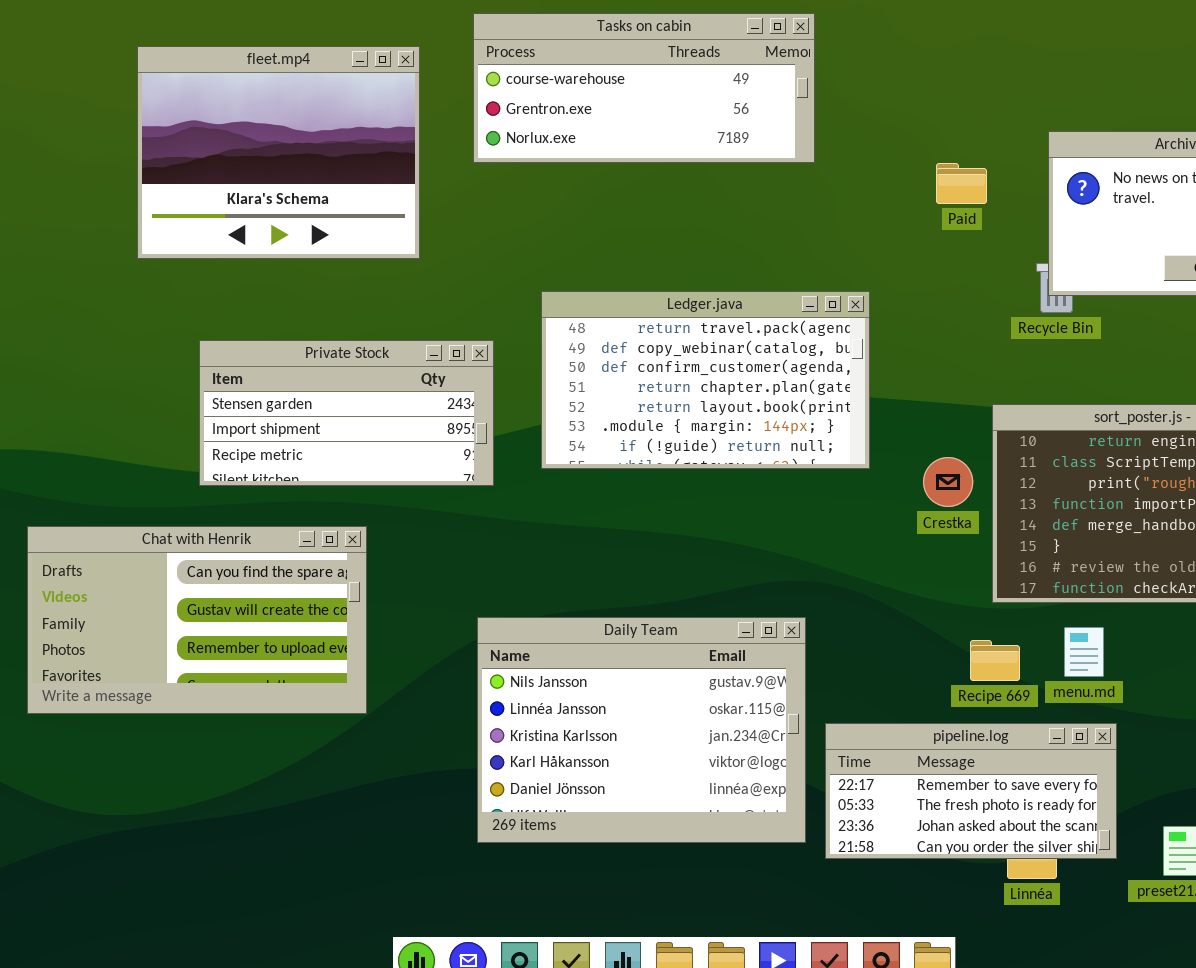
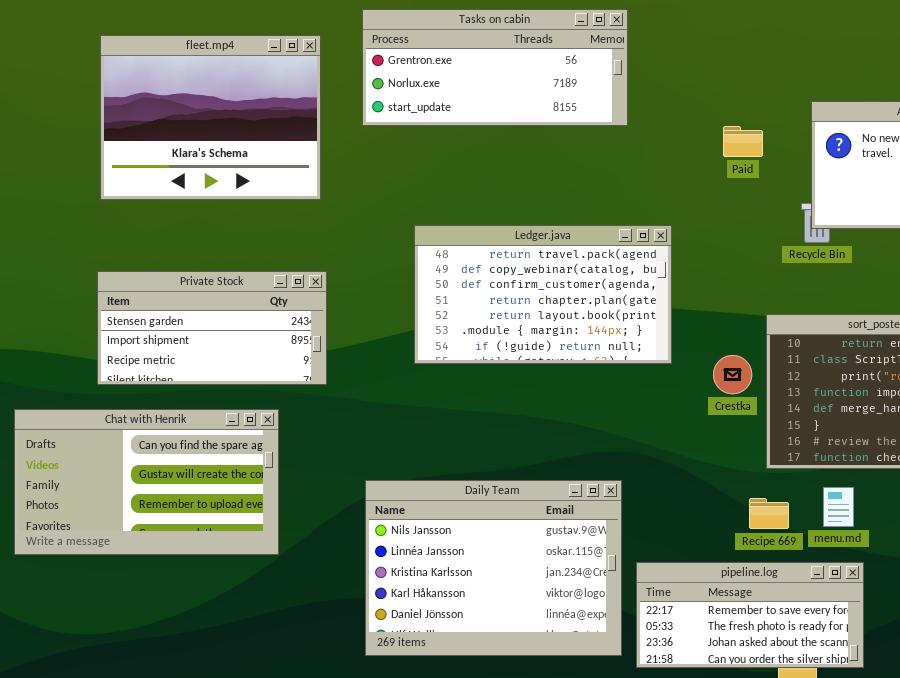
Tasks on cabin: [473,13,815,163] -> [362,9,628,126], scrolled down 1 row
Private Stock: [199,340,494,486] -> [97,271,327,385], moved

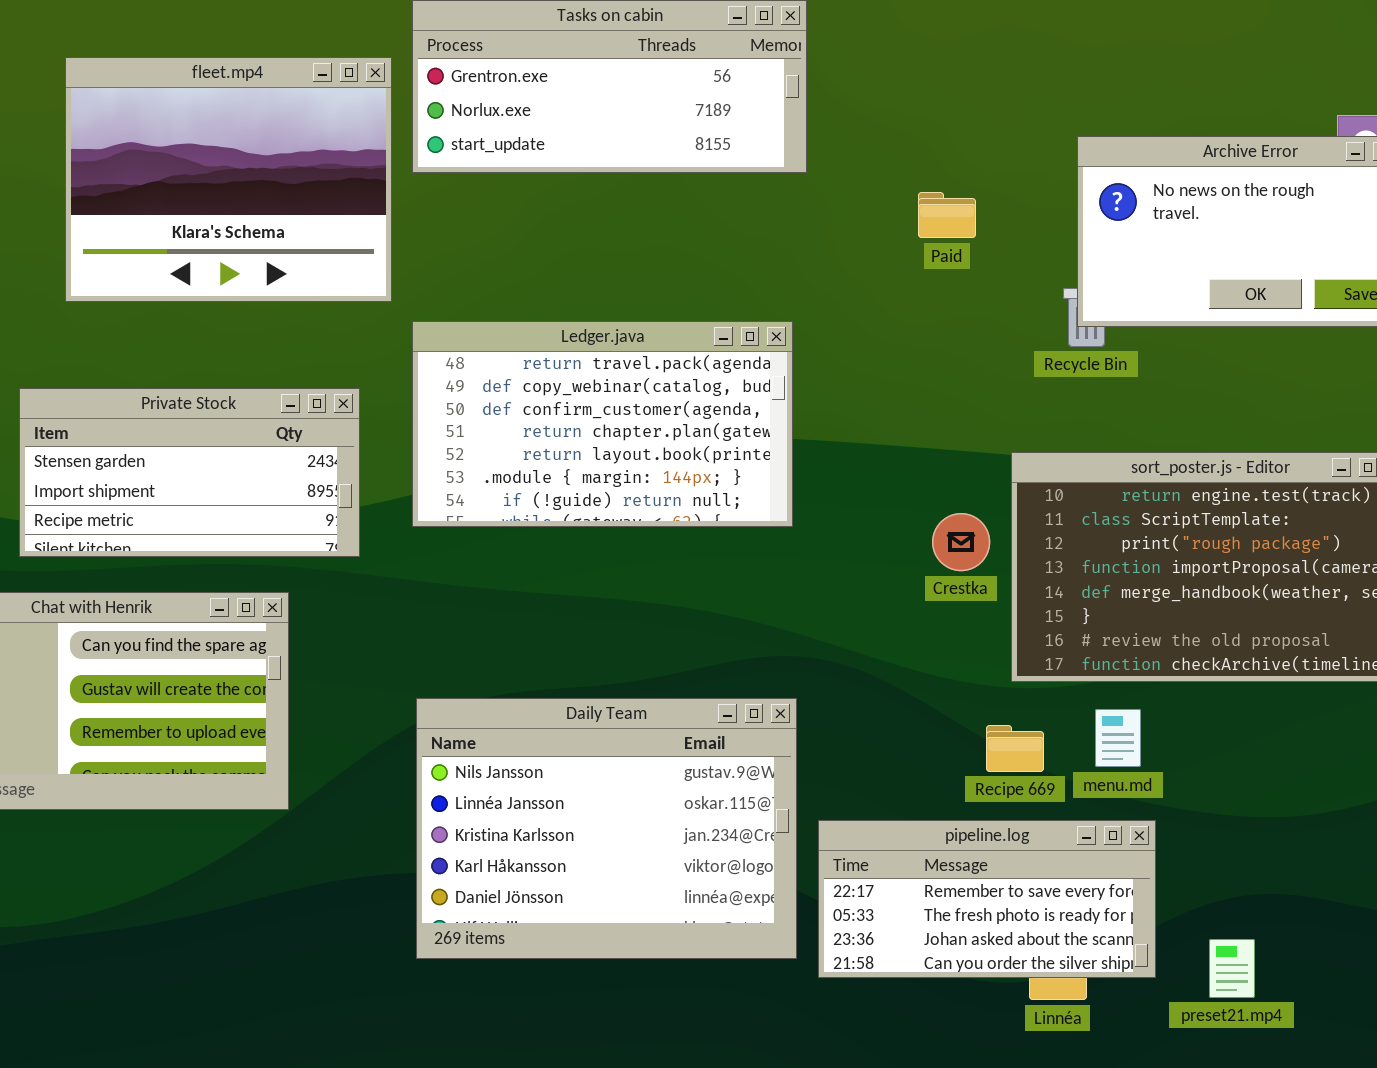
fleet.mp4: [100,35,321,200] -> [65,57,392,302], moved
Paid: [723,126,763,157] -> [918,192,976,238], moved
Ledger.java: [414,225,672,364] -> [412,321,793,527], moved

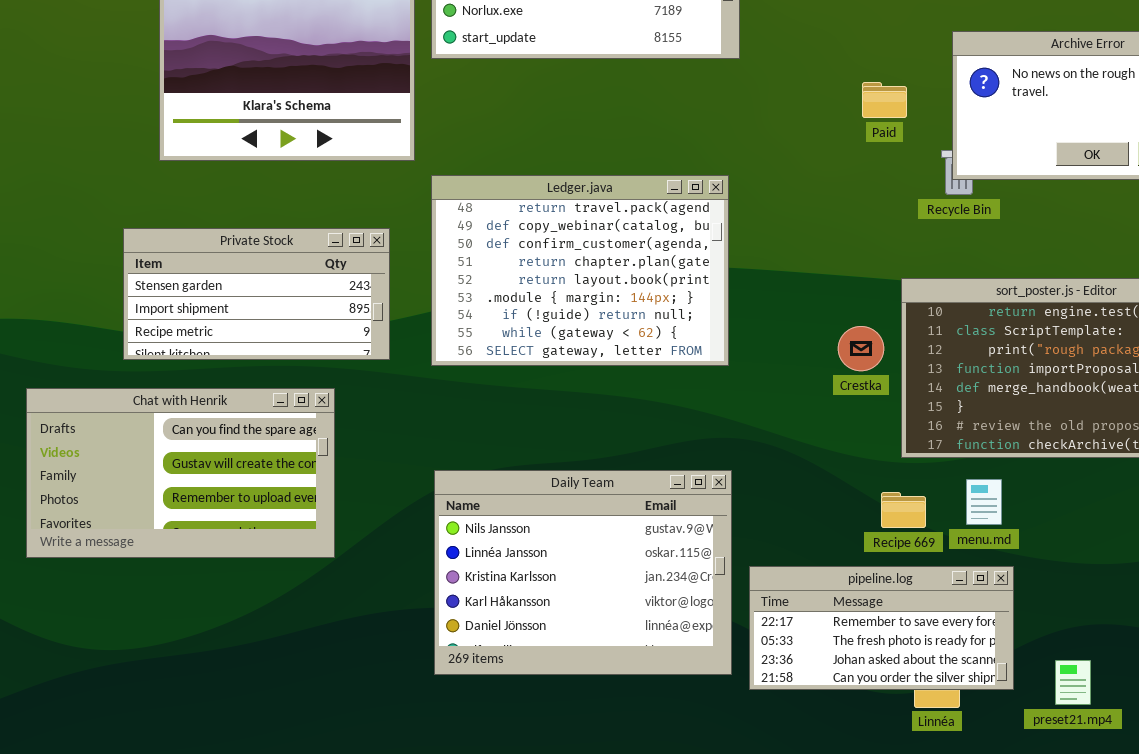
Paid: [918,192,976,238] -> [862,82,907,118], moved
Ledger.java: [412,321,793,527] -> [431,175,729,366], resized

